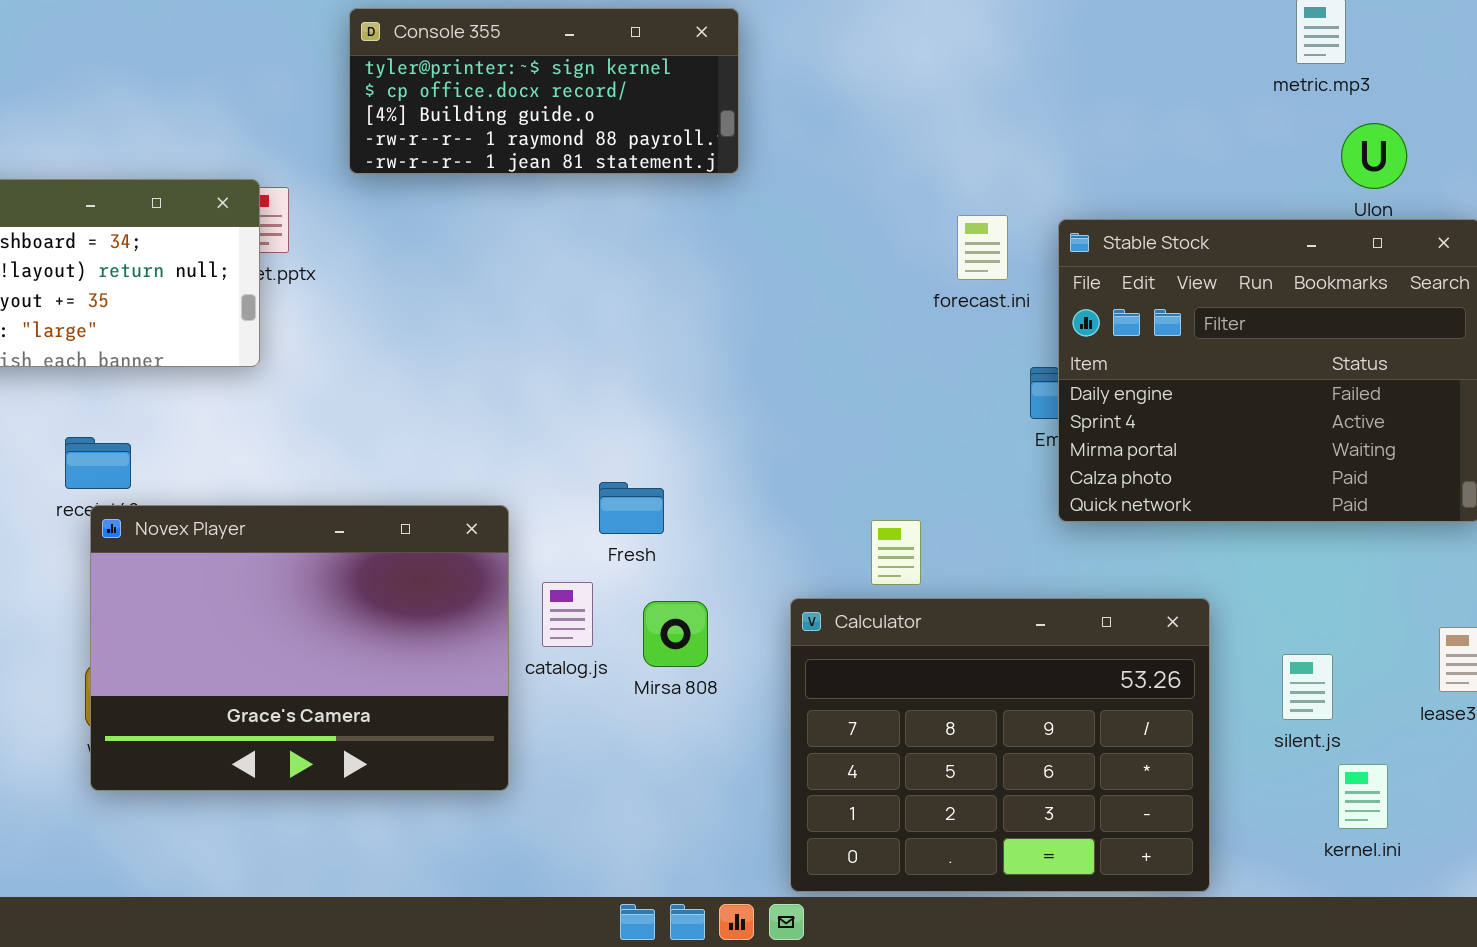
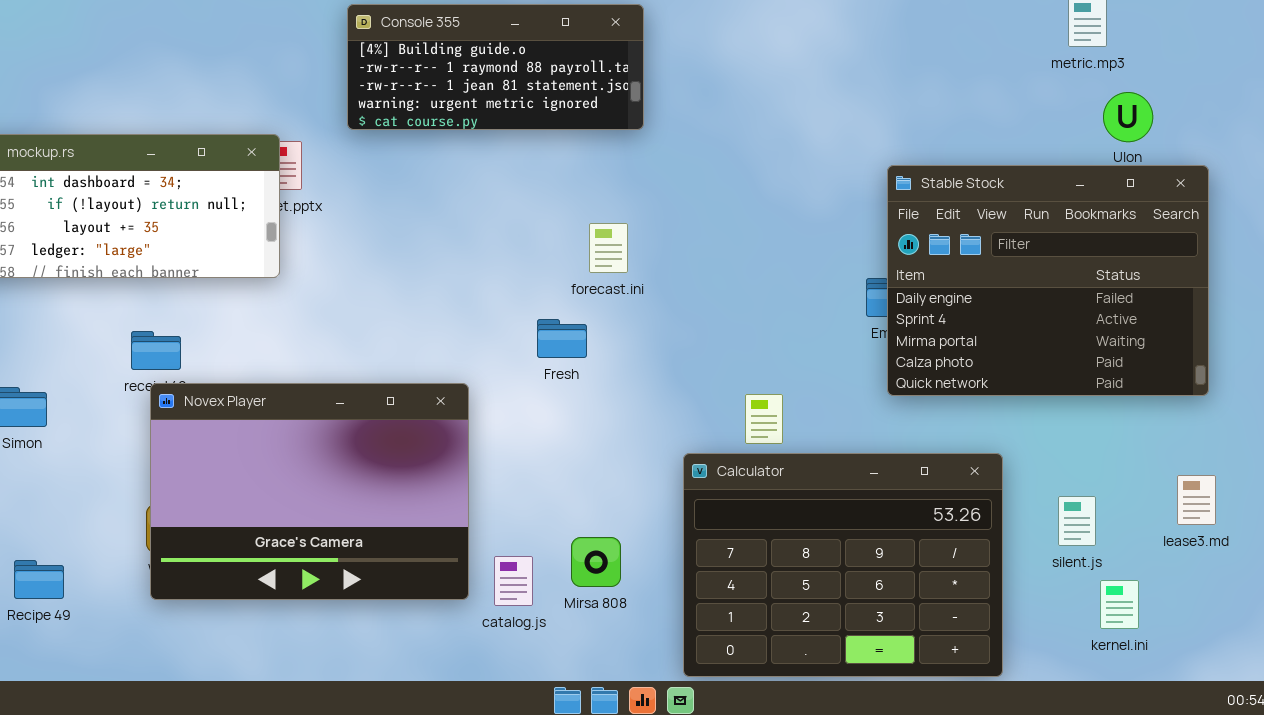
Console 355: [349,8,739,174] -> [347,4,644,130], scrolled down 2 rows
forecast.ini: [957,215,1008,280] -> [589,223,628,273], moved
Fresh: [599,482,664,534] -> [537,319,587,358], moved
catalog.js: [542,582,593,647] -> [494,556,533,606], moved
Mirsa 808: [643,601,708,667] -> [571,537,621,587], moved

